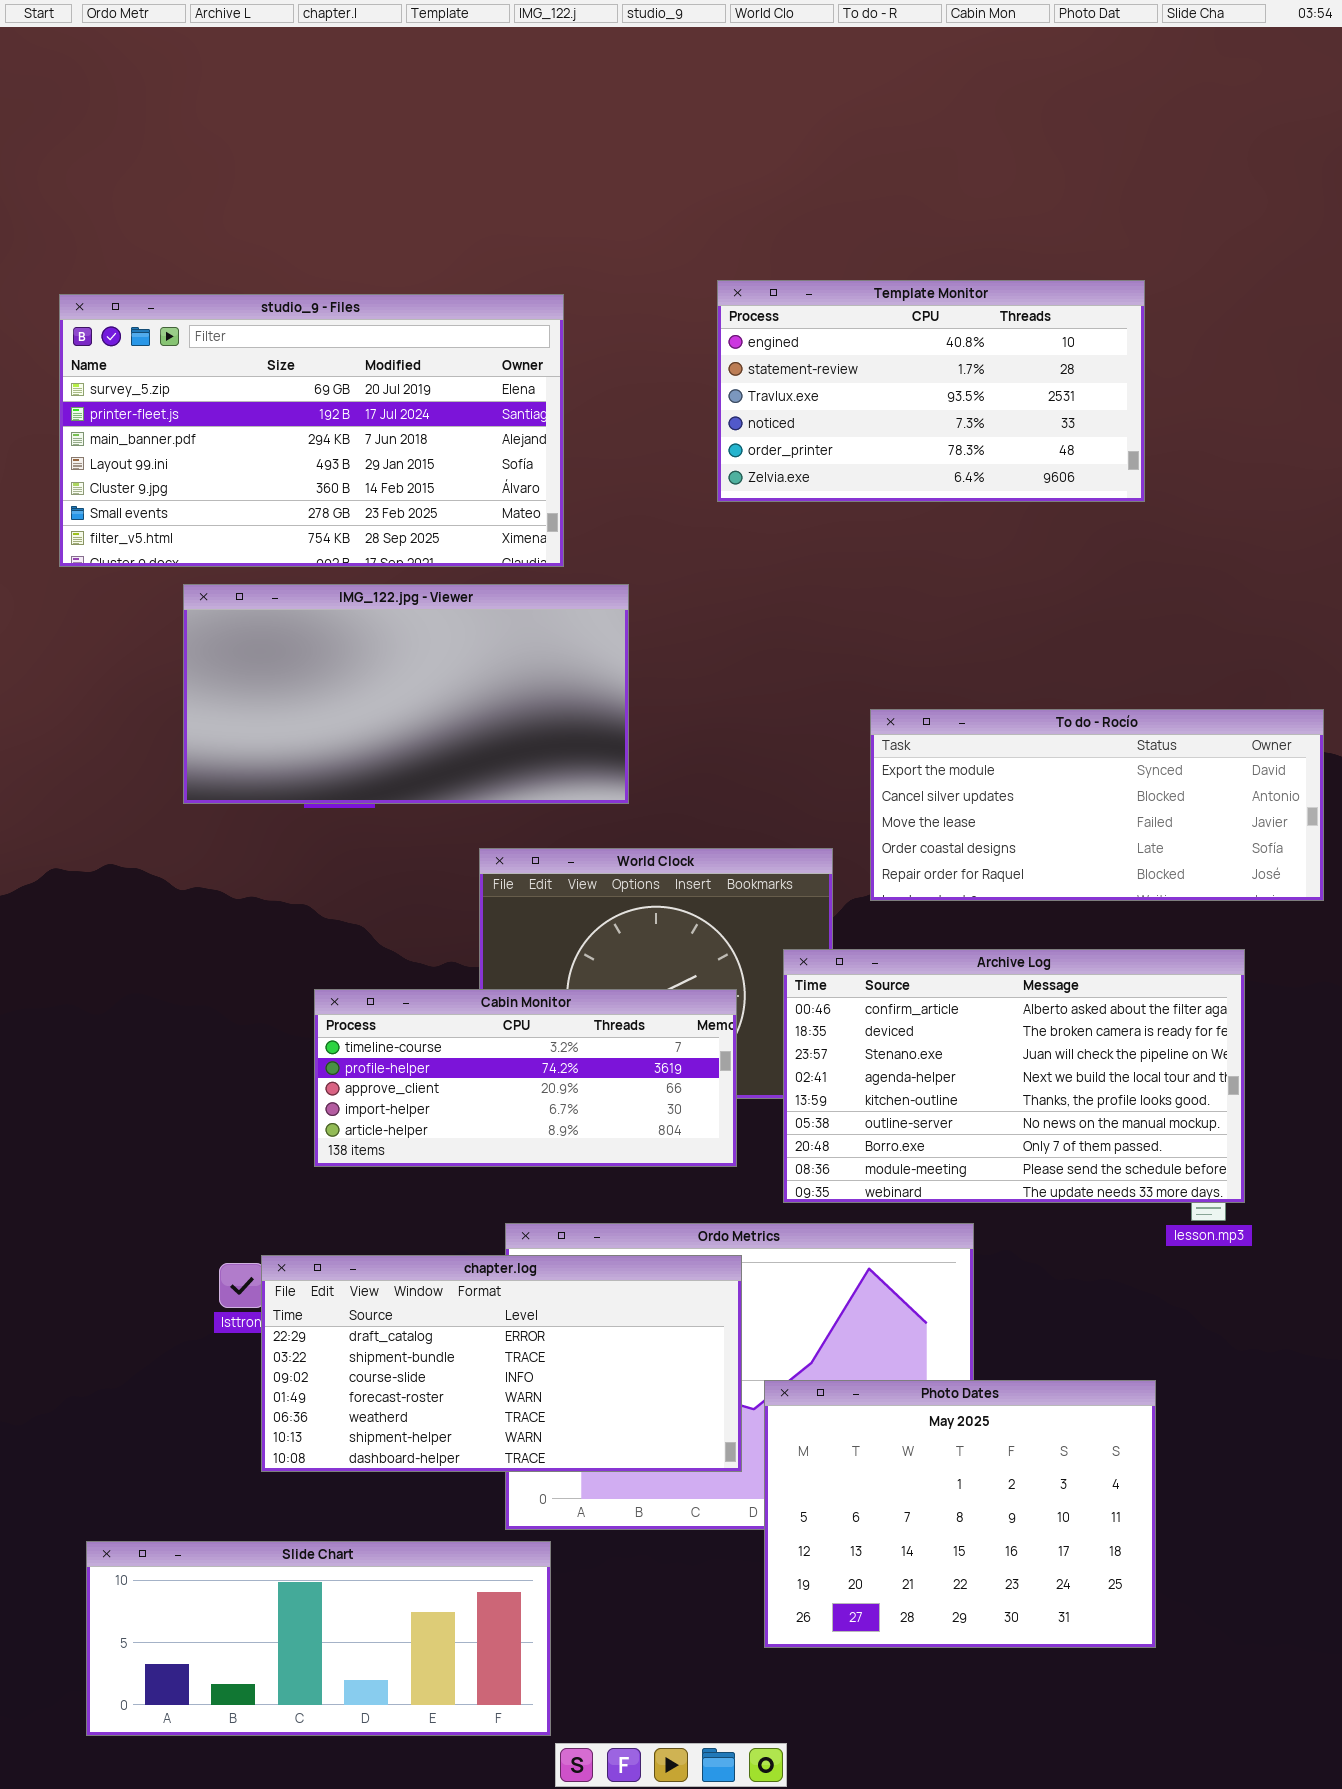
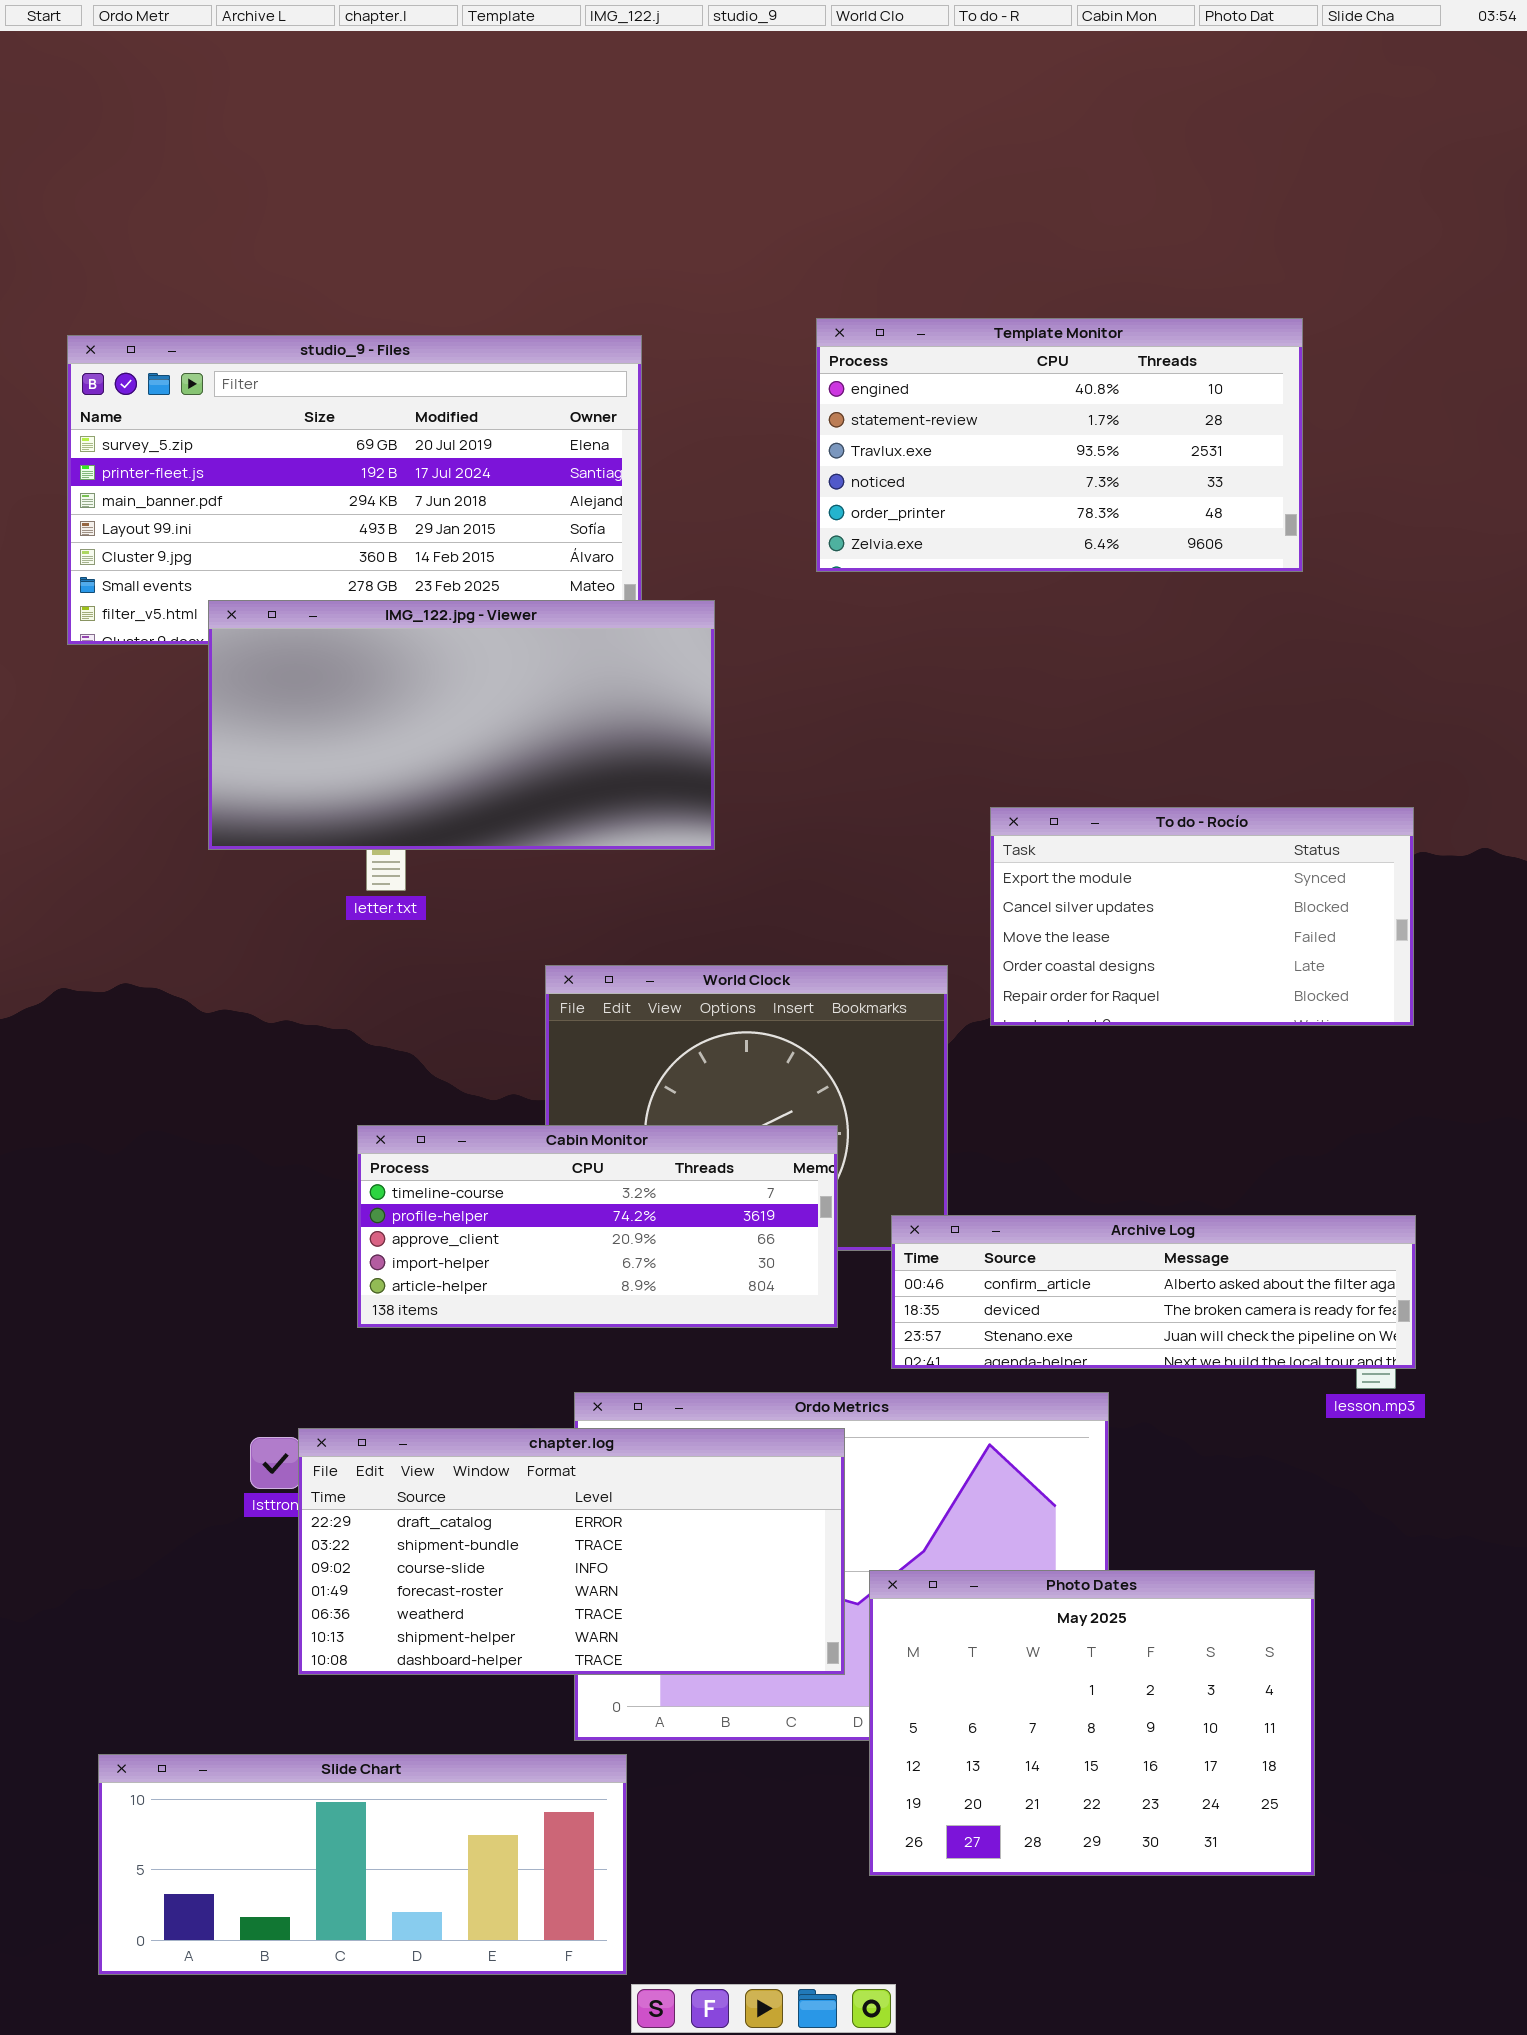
IMG_122.jpg - Viewer: [183,584,629,804] -> [208,600,715,850], moved
To do - Rocío: [870,709,1324,901] -> [990,807,1414,1026], resized
Archive Log: [783,949,1245,1203] -> [891,1215,1416,1369], resized

